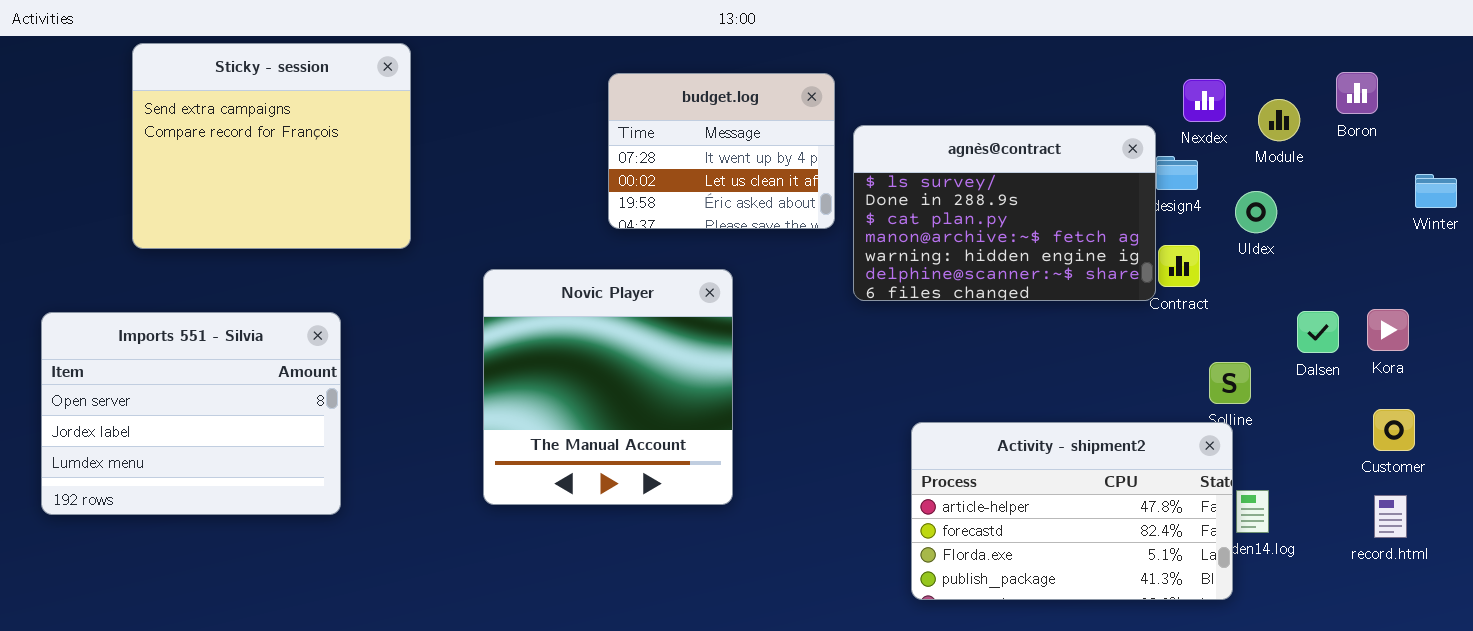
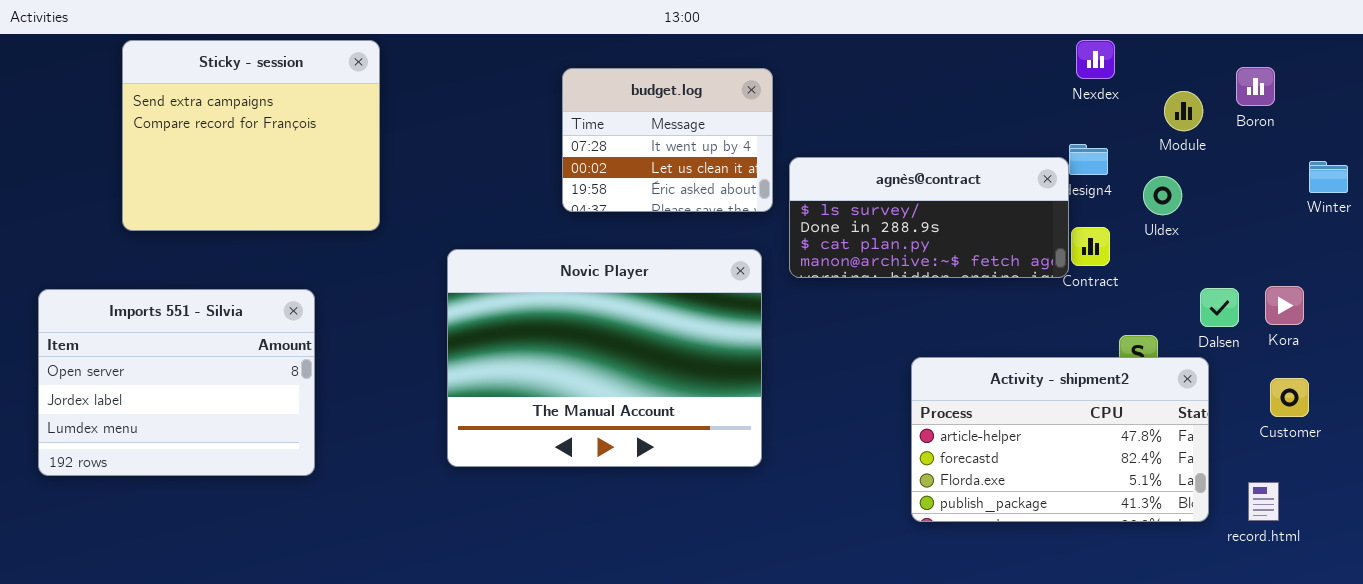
Nexdex: [1183,79,1226,122] -> [1076,40,1115,79], moved
agnès@contract: [853,125,1156,301] -> [789,157,1069,278], resized
Novic Player: [483,269,733,505] -> [447,249,762,467], resized
Activity - shipment2: [911,422,1233,600] -> [911,357,1209,522], moved
record.html: [1374,495,1407,538] -> [1248,482,1279,521], moved

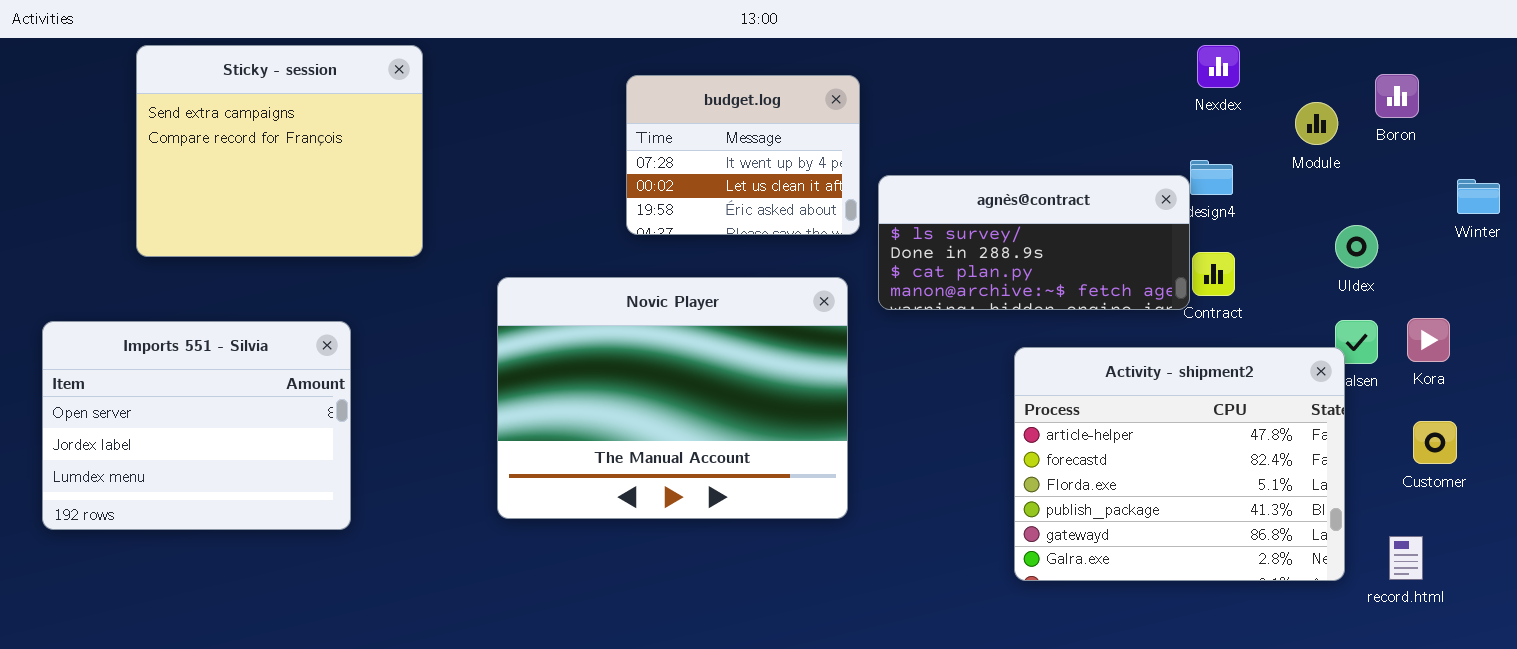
Uldex: [1143,176,1182,215] -> [1335,225,1378,268], moved
Activity - shipment2: [911,357,1209,522] -> [1014,347,1345,581], resized

